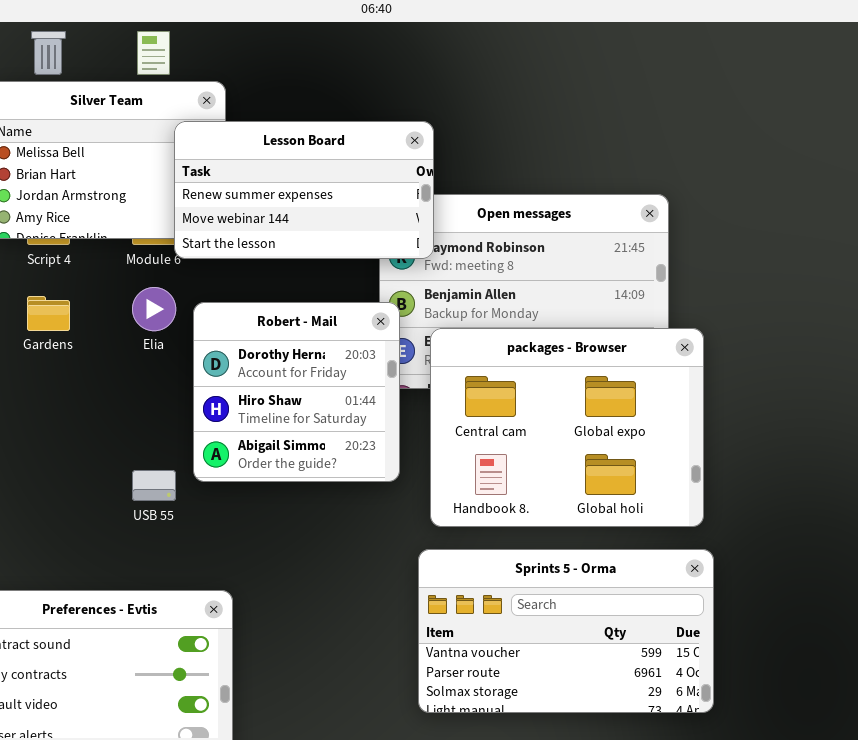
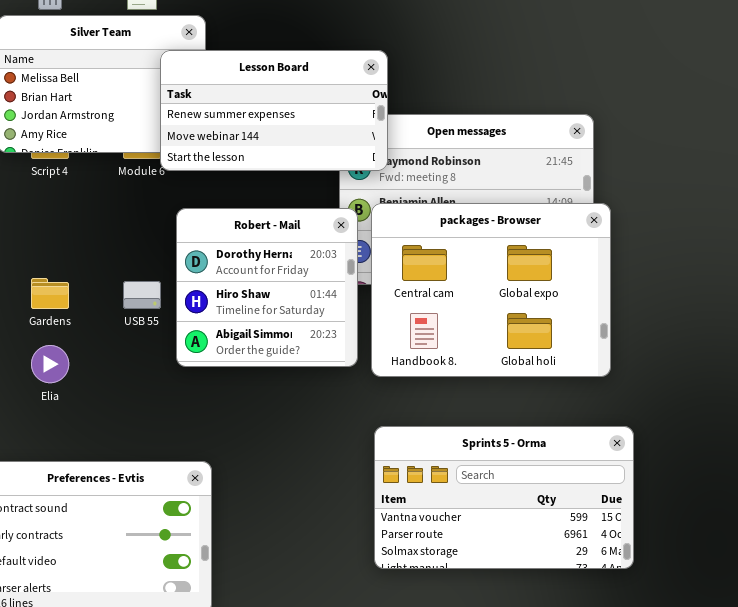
Elia: [132,287,176,331] -> [31,345,69,383], moved
Gardens: [27,296,70,331] -> [31,278,69,309], moved
packages - Browser: [430,328,704,527] -> [371,203,611,377], moved
USB 55: [132,470,176,501] -> [123,281,161,309], moved

